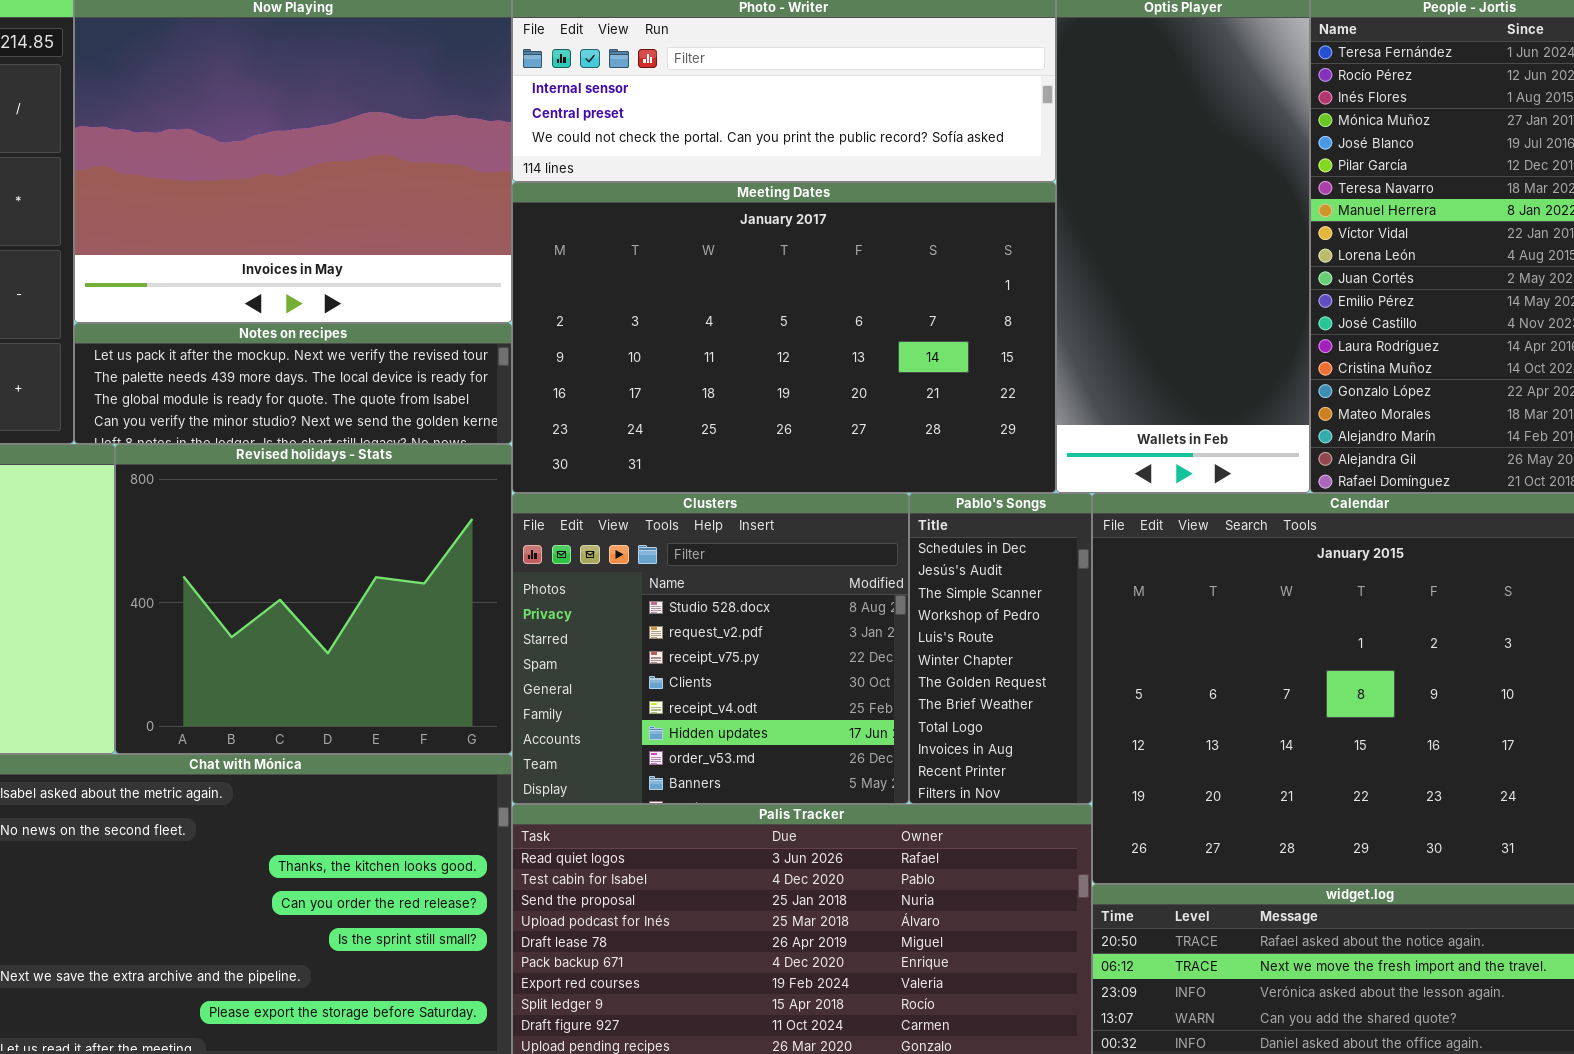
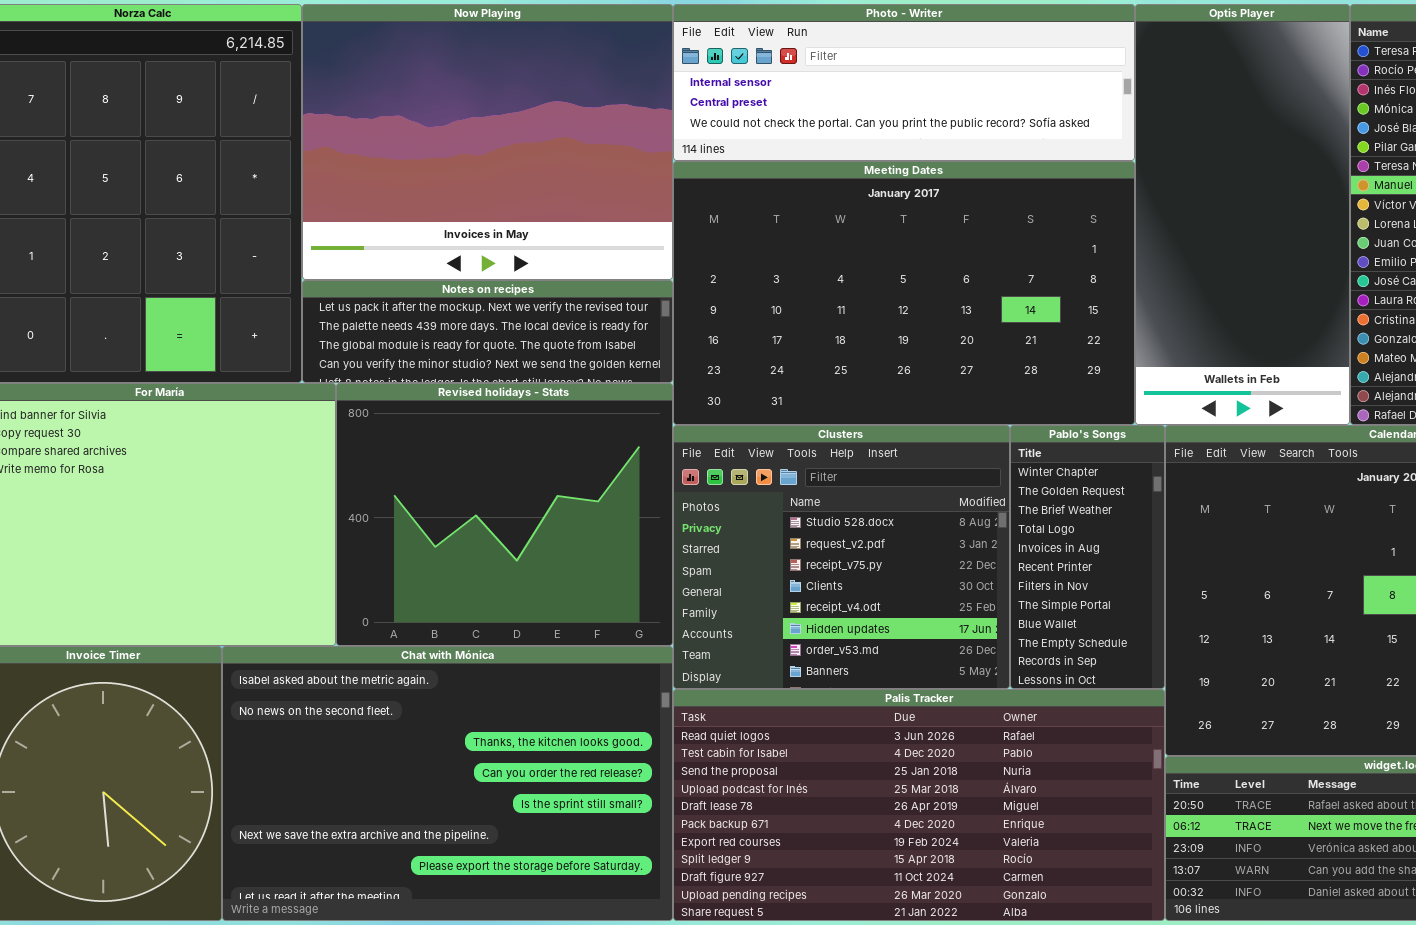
Pablo's Songs: [909,493,1092,804] -> [1010,425,1165,689], scrolled down 5 rows

